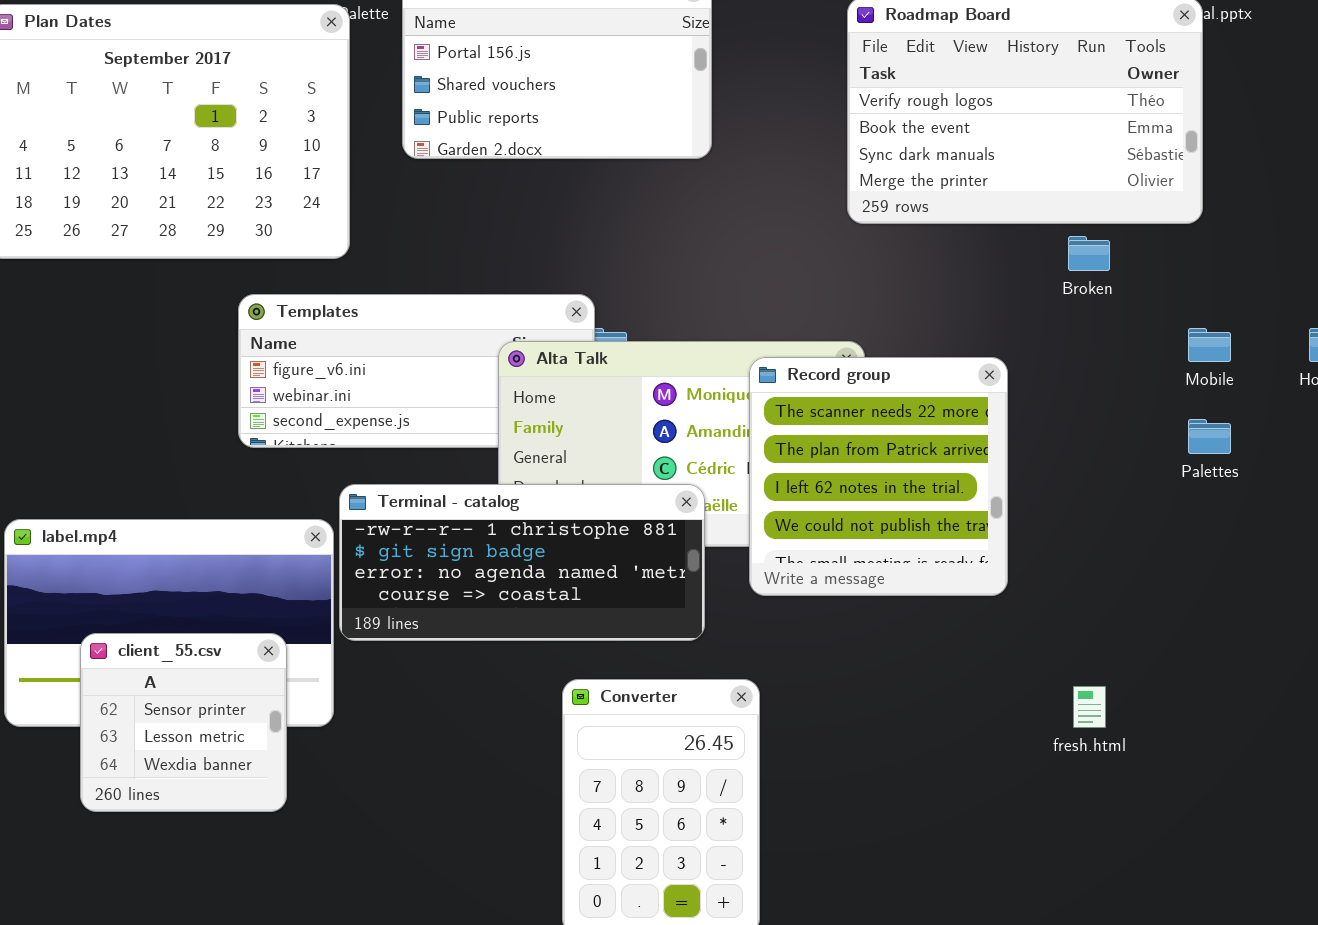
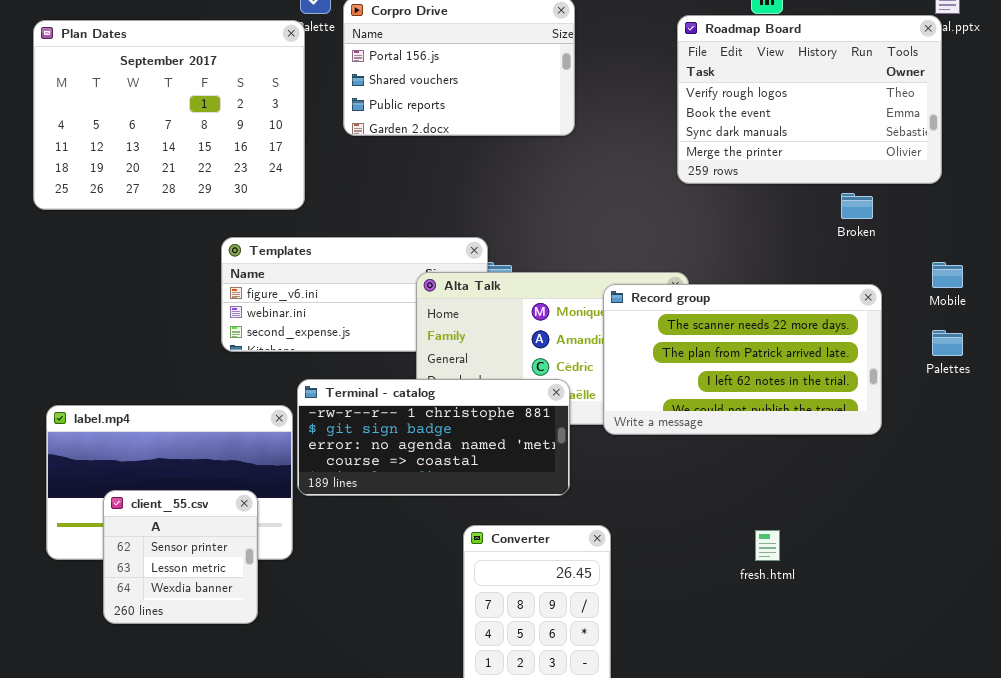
Record group: [749,357,1008,596] -> [603,284,882,435], resized
fresh.html: [1073,686,1106,728] -> [755,530,780,561], moved

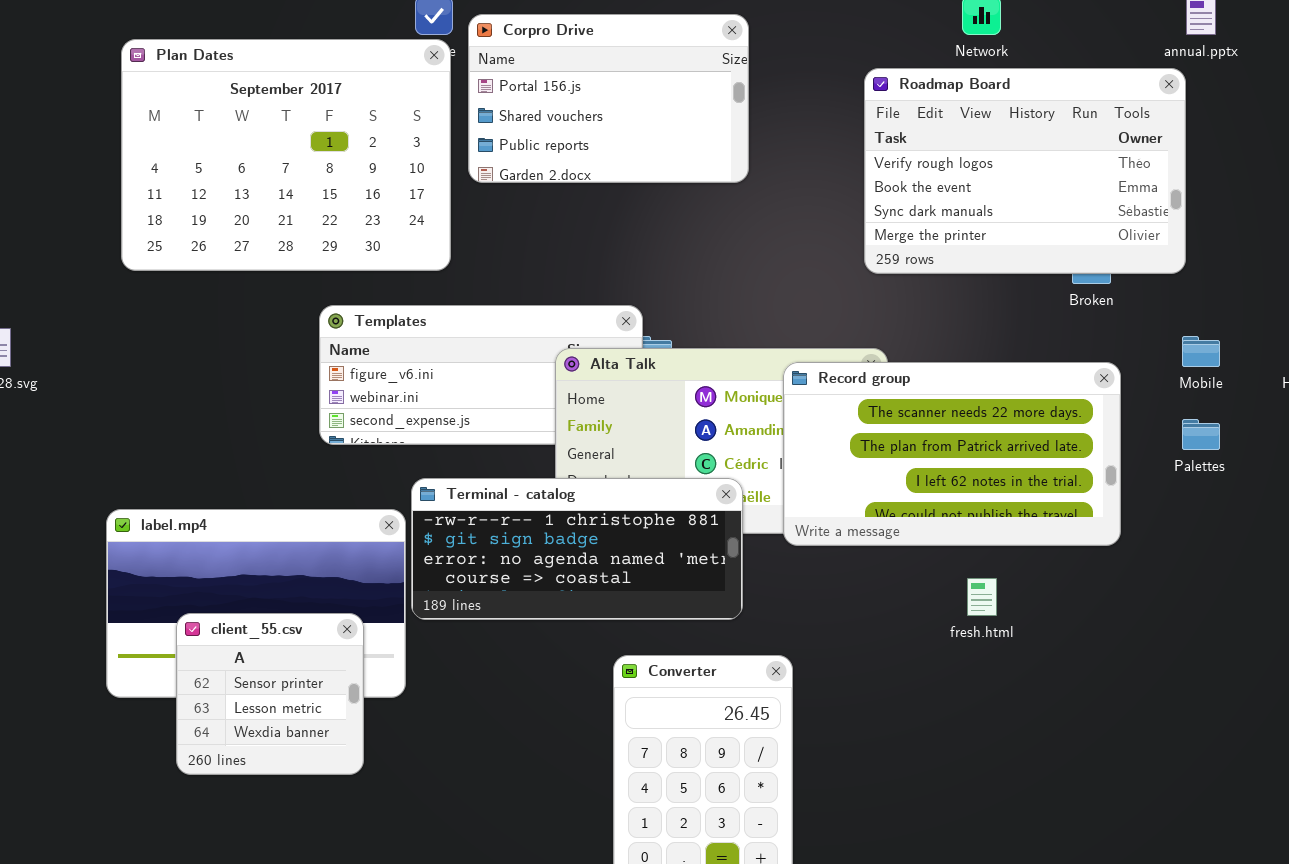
Roadmap Board: [677,15,942,184] -> [864,68,1186,274], moved
Plan Dates: [33,20,305,210] -> [121,39,451,271], moved
fresh.html: [755,530,780,561] -> [967,578,997,616], moved

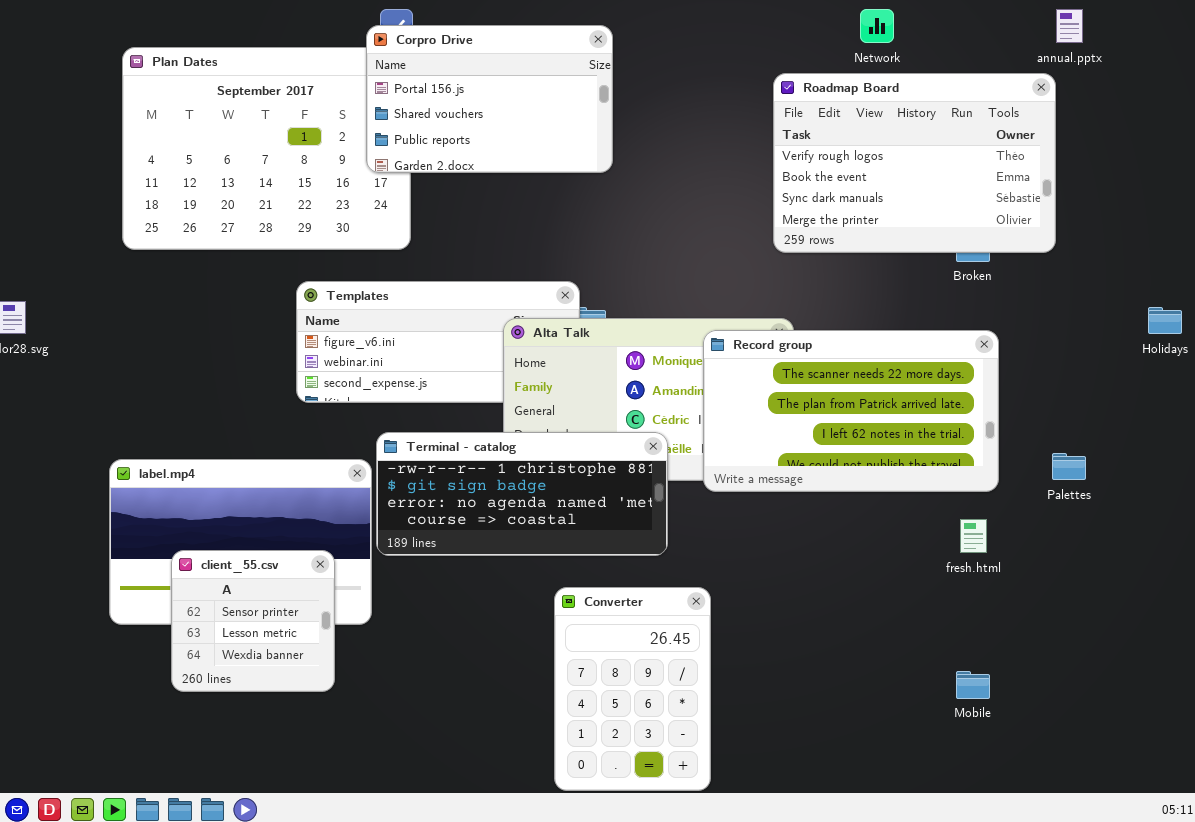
Corpro Drive: [468,14,749,183] -> [366,25,613,173], moved
Mobile: [1182,336,1220,367] -> [956,671,990,699], moved
Palettes: [1182,419,1220,450] -> [1052,453,1086,480], moved
fresh.html: [967,578,997,616] -> [960,519,987,553], moved

